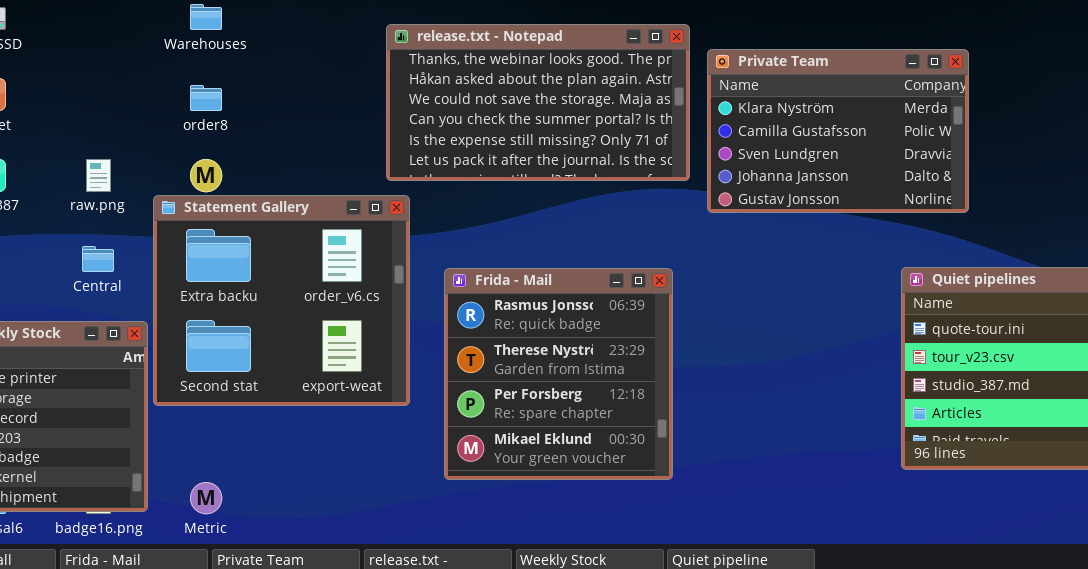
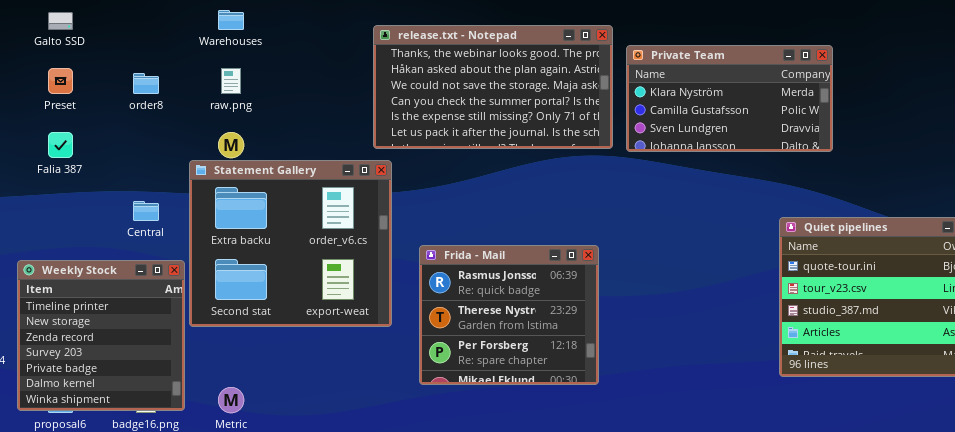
Private Team: [707,49,969,213] -> [626,45,833,152], resized
order8: [190,85,222,111] -> [133,73,159,94], moved
raw.png: [86,159,111,192] -> [221,68,241,94], moved
Frida - Mail: [444,268,673,480] -> [419,245,599,385], resized

